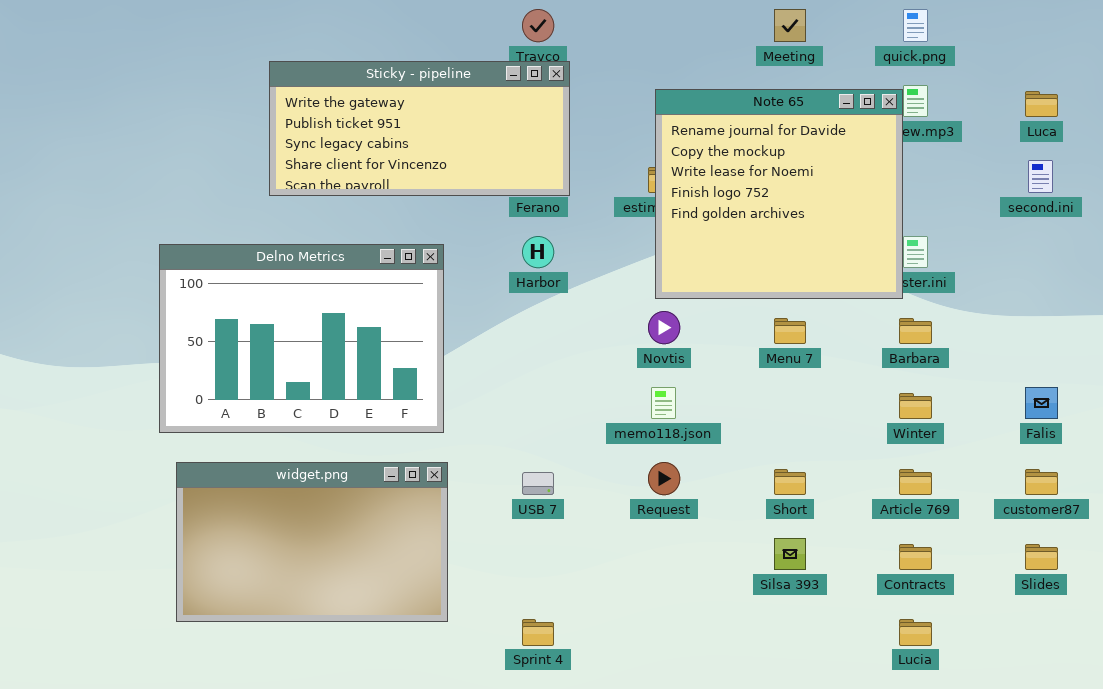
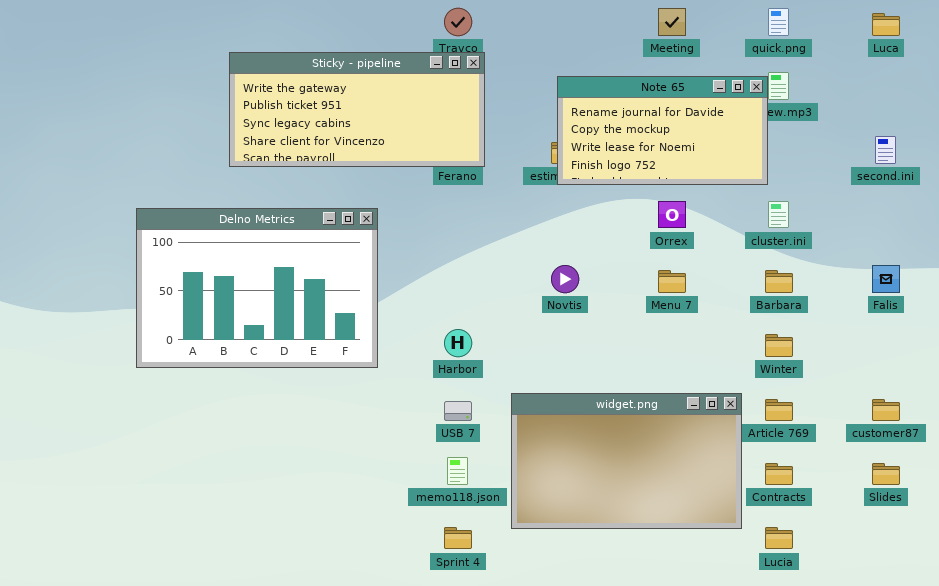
Note 65: [655,89,903,299] -> [557,76,768,185], resized
Luca: [1025,91,1058,117] -> [872,13,900,36], moved
Harbor: [522,236,554,268] -> [444,329,472,357], moved
memo118.json: [651,387,676,419] -> [447,457,468,485], moved
Falis: [1025,387,1058,419] -> [872,265,900,293], moved
widget.png: [176,462,448,622] -> [511,393,742,529], moved

